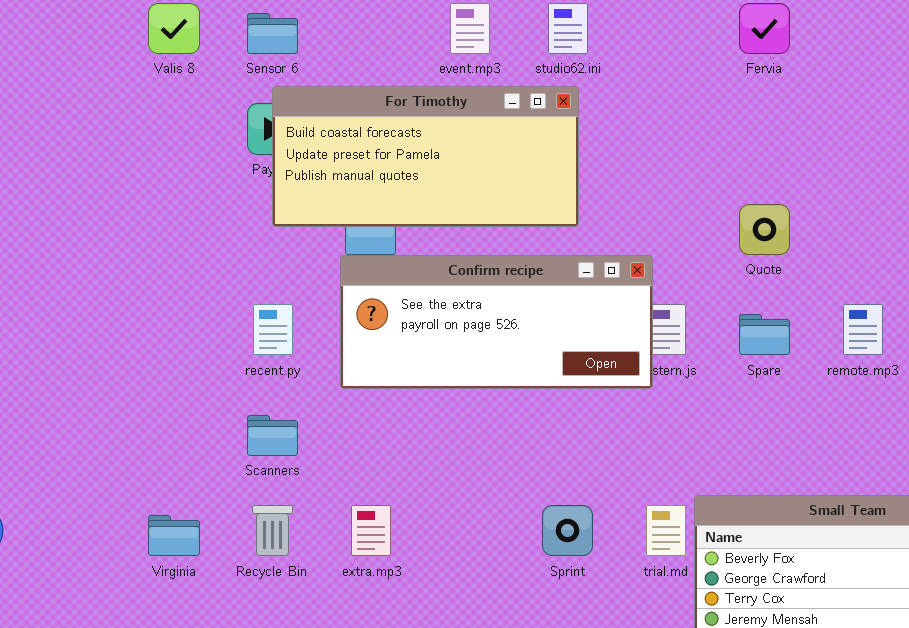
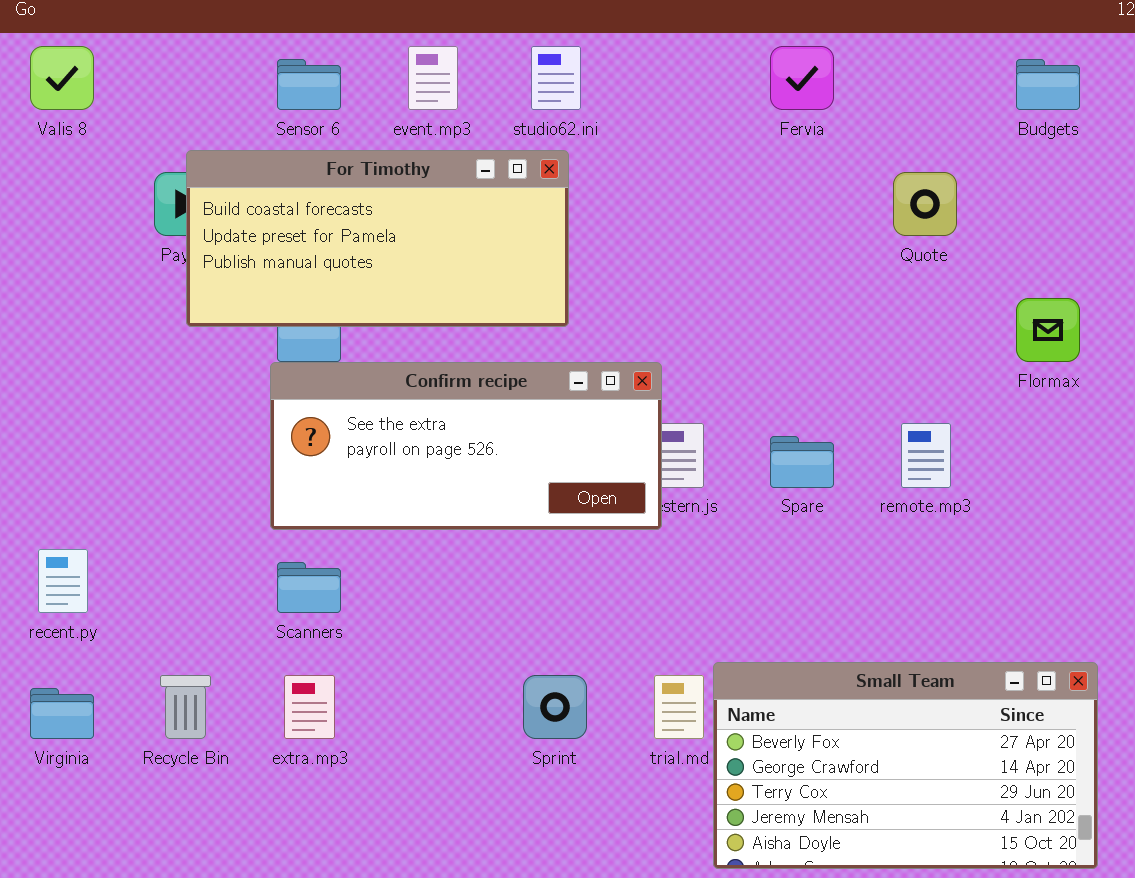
Sensor 6: [247,13,298,54] -> [277,59,341,110], moved
Quote: [739,204,790,255] -> [893,172,957,236], moved
recent.py: [253,304,293,355] -> [38,549,88,613], moved
Scanners: [247,415,298,456] -> [277,562,341,613], moved

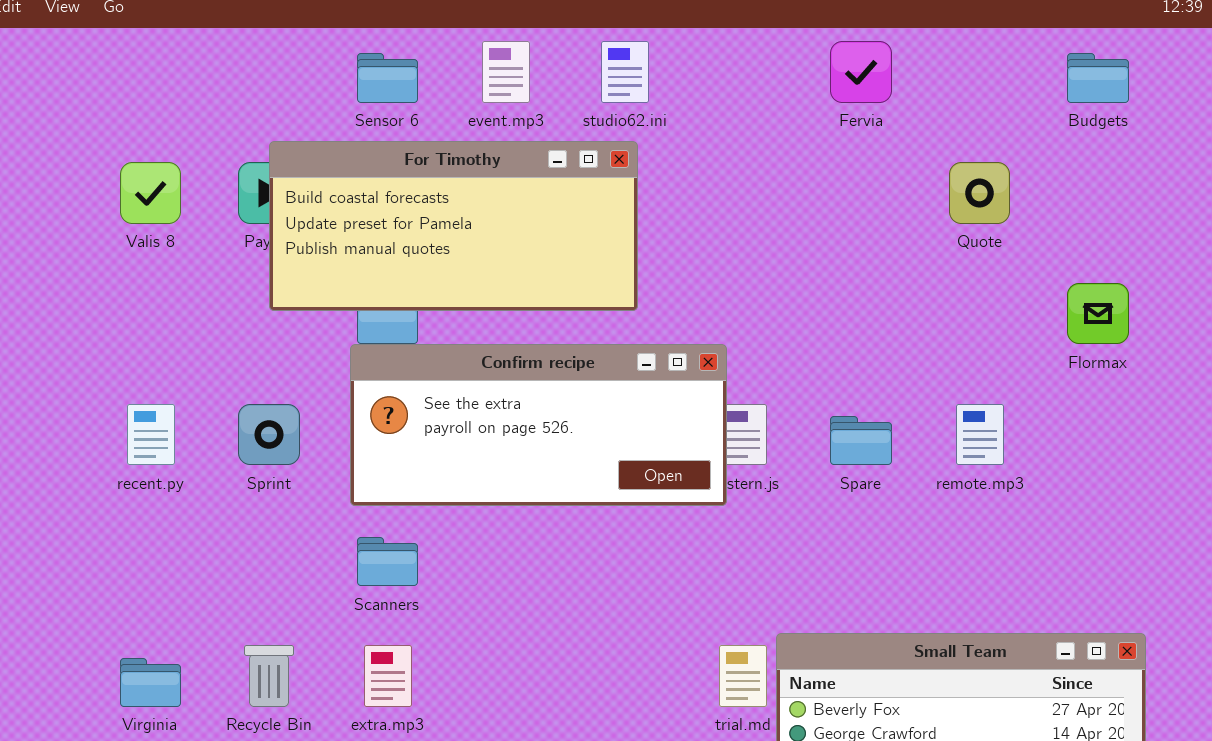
Valis 8: [30,46,94,110] -> [120,162,181,224], moved
recent.py: [38,549,88,613] -> [127,404,175,465], moved
Sprint: [523,675,587,739] -> [238,404,300,465], moved

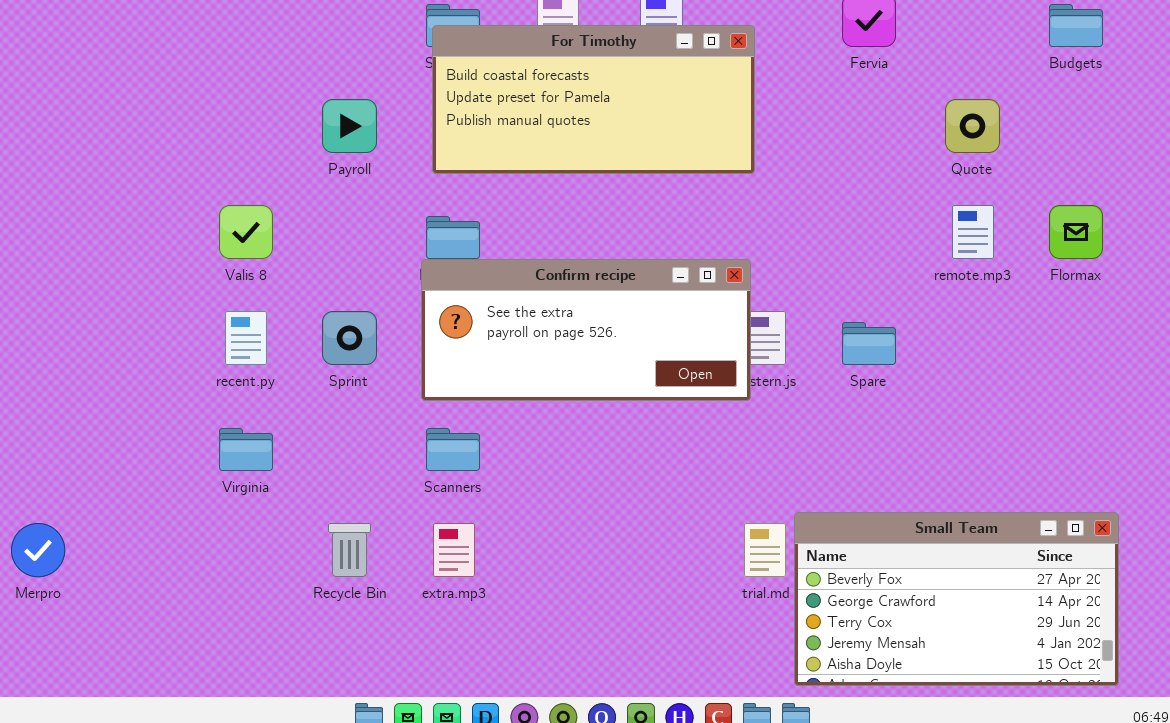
For Timothy: [269,141,638,311] -> [432,25,755,174], moved
Valis 8: [120,162,181,224] -> [219,205,273,259], moved
remote.mp3: [956,404,1004,465] -> [952,205,994,259], moved
Virginia: [120,658,181,707] -> [219,428,273,471], moved

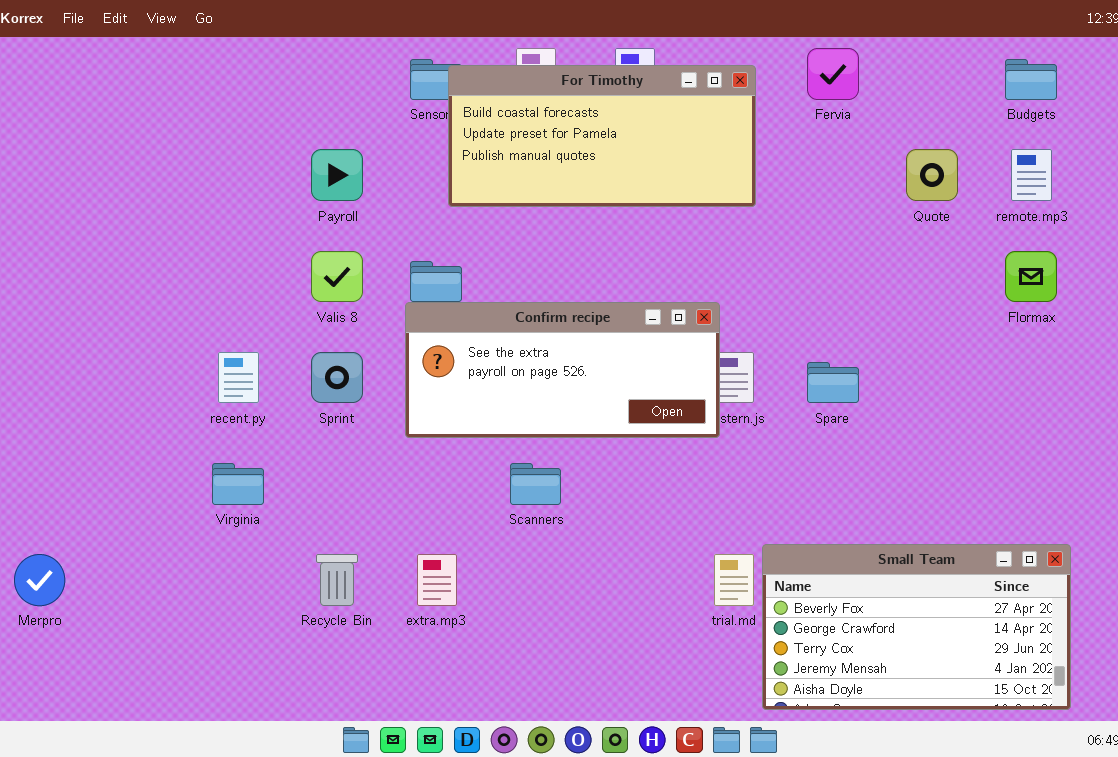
For Timothy: [432,25,755,174] -> [448,65,756,207], moved
Valis 8: [219,205,273,259] -> [311,251,363,302], moved
remote.mp3: [952,205,994,259] -> [1011,149,1052,201], moved
Scanners: [426,428,480,471] -> [510,463,561,505], moved

